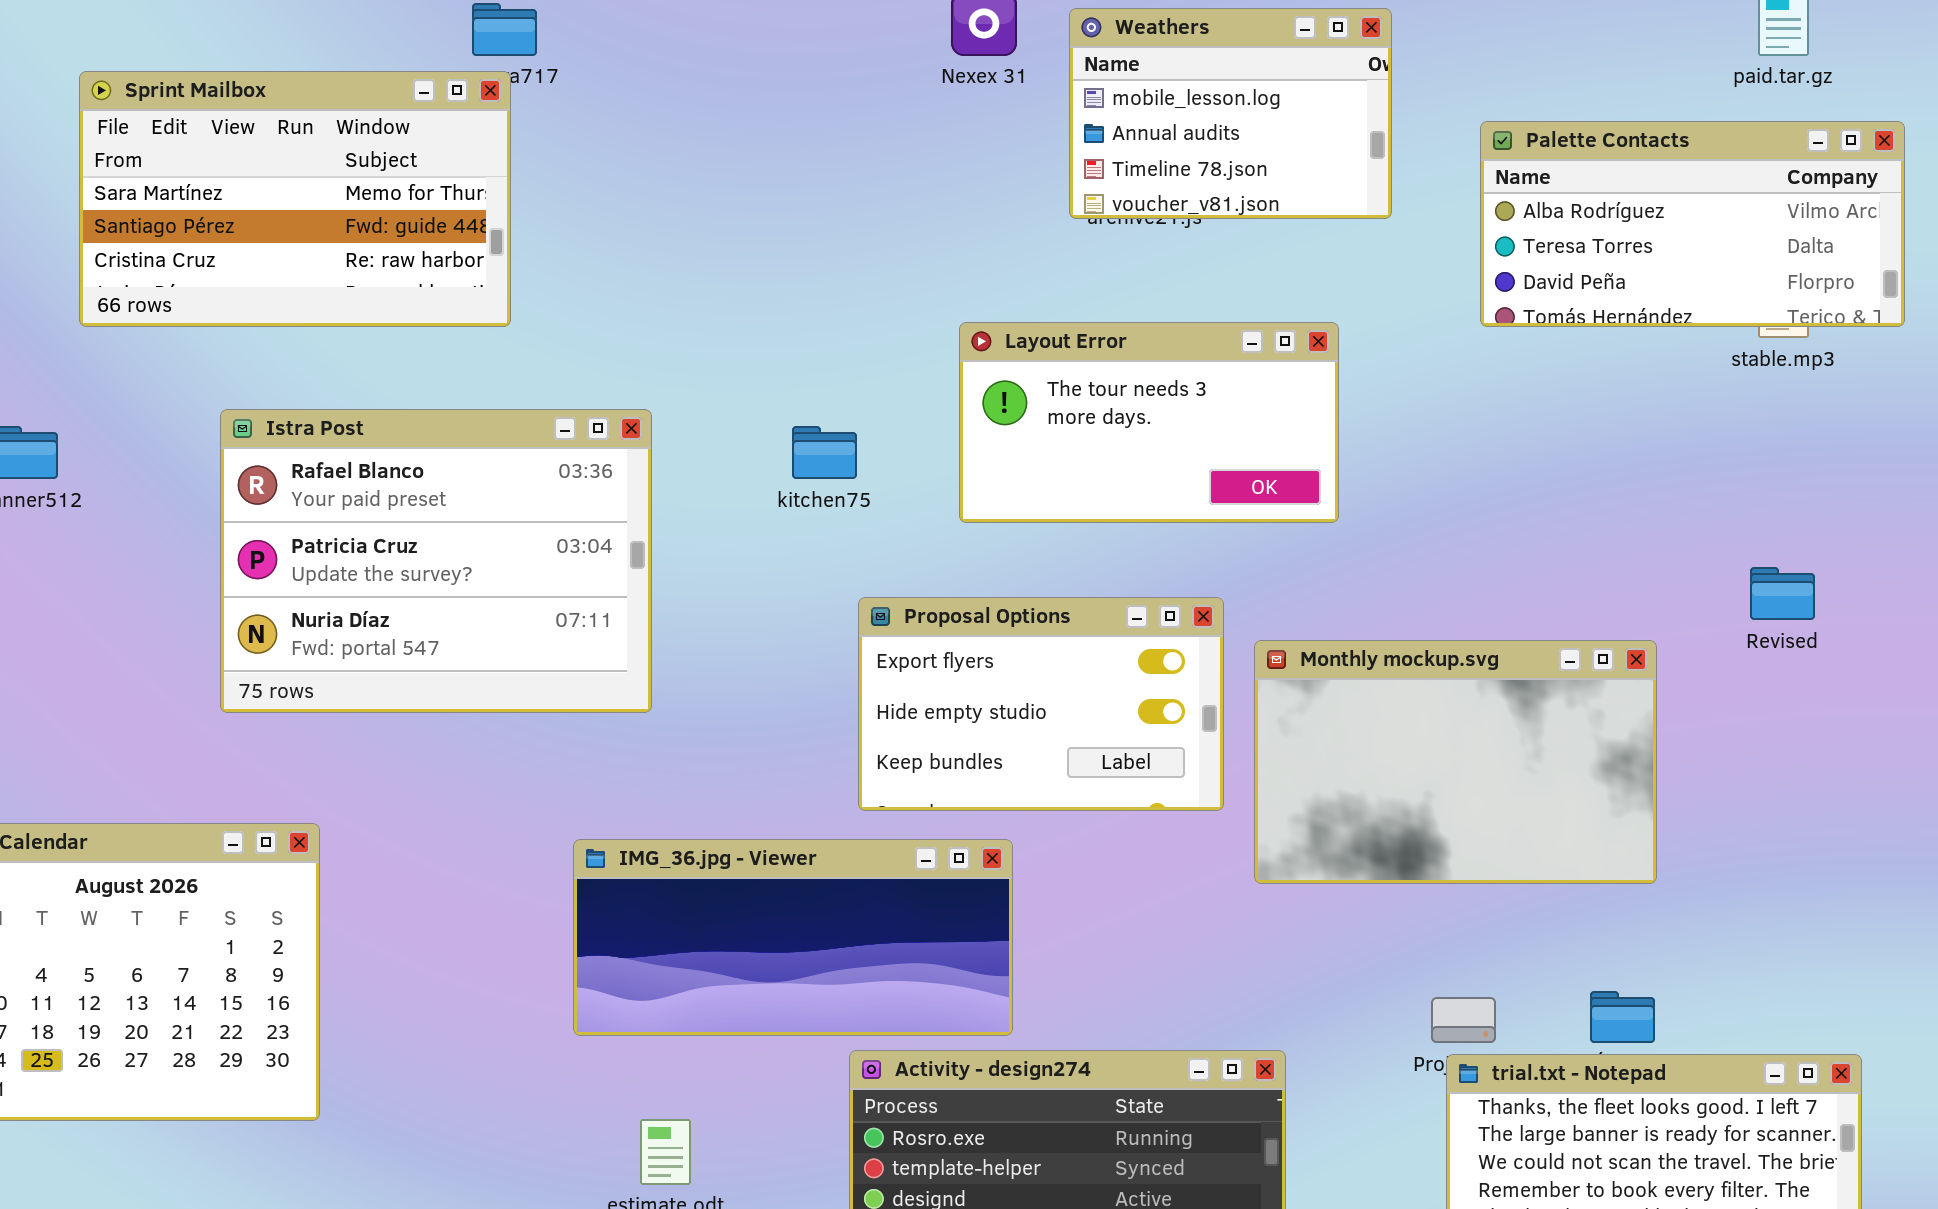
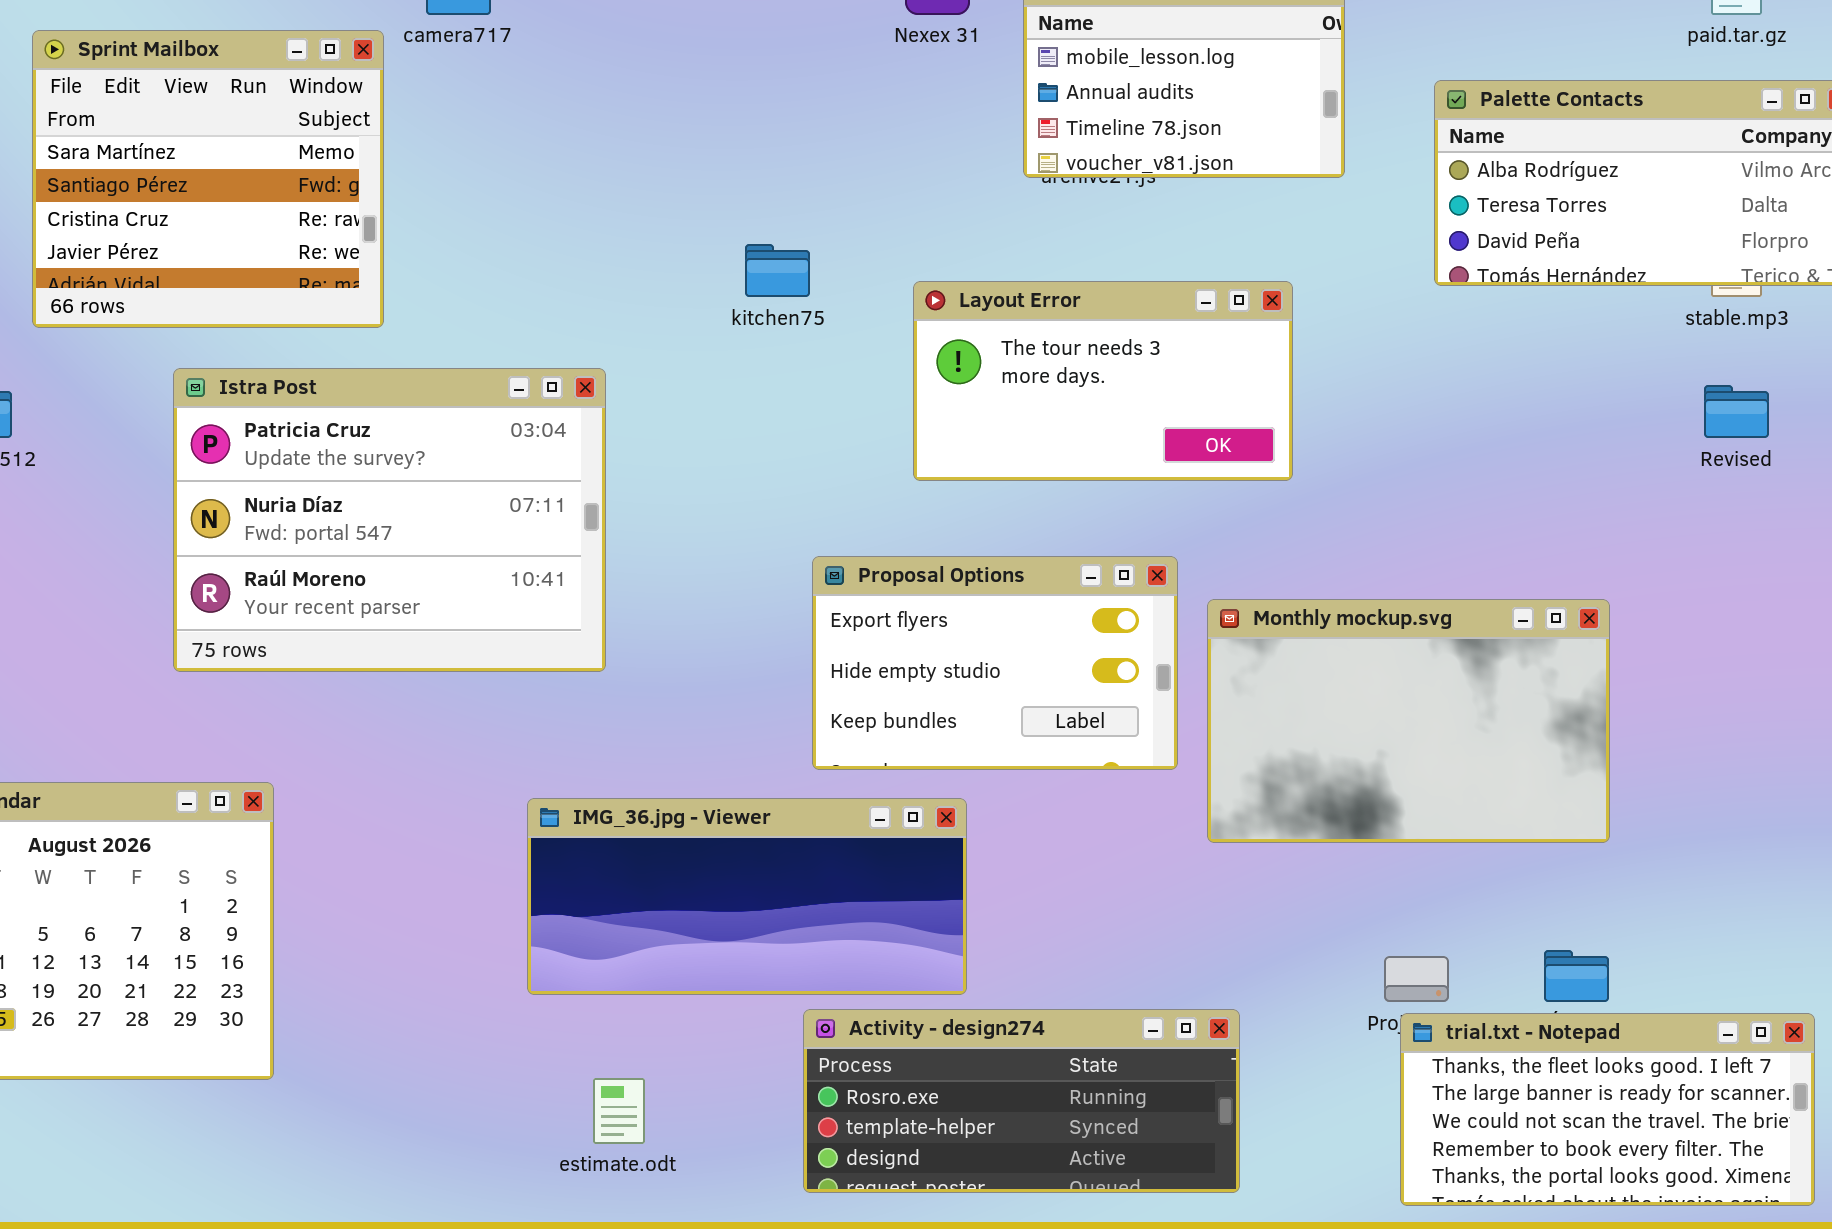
Sprint Mailbox: [79,71,511,327] -> [32,30,384,328], resized
Istra Post: [220,409,652,713] -> [173,368,606,672], scrolled down 1 row
kitchen75: [792,426,857,479] -> [745,244,810,297], moved
Revised: [1750,567,1815,620] -> [1704,385,1769,438], moved

